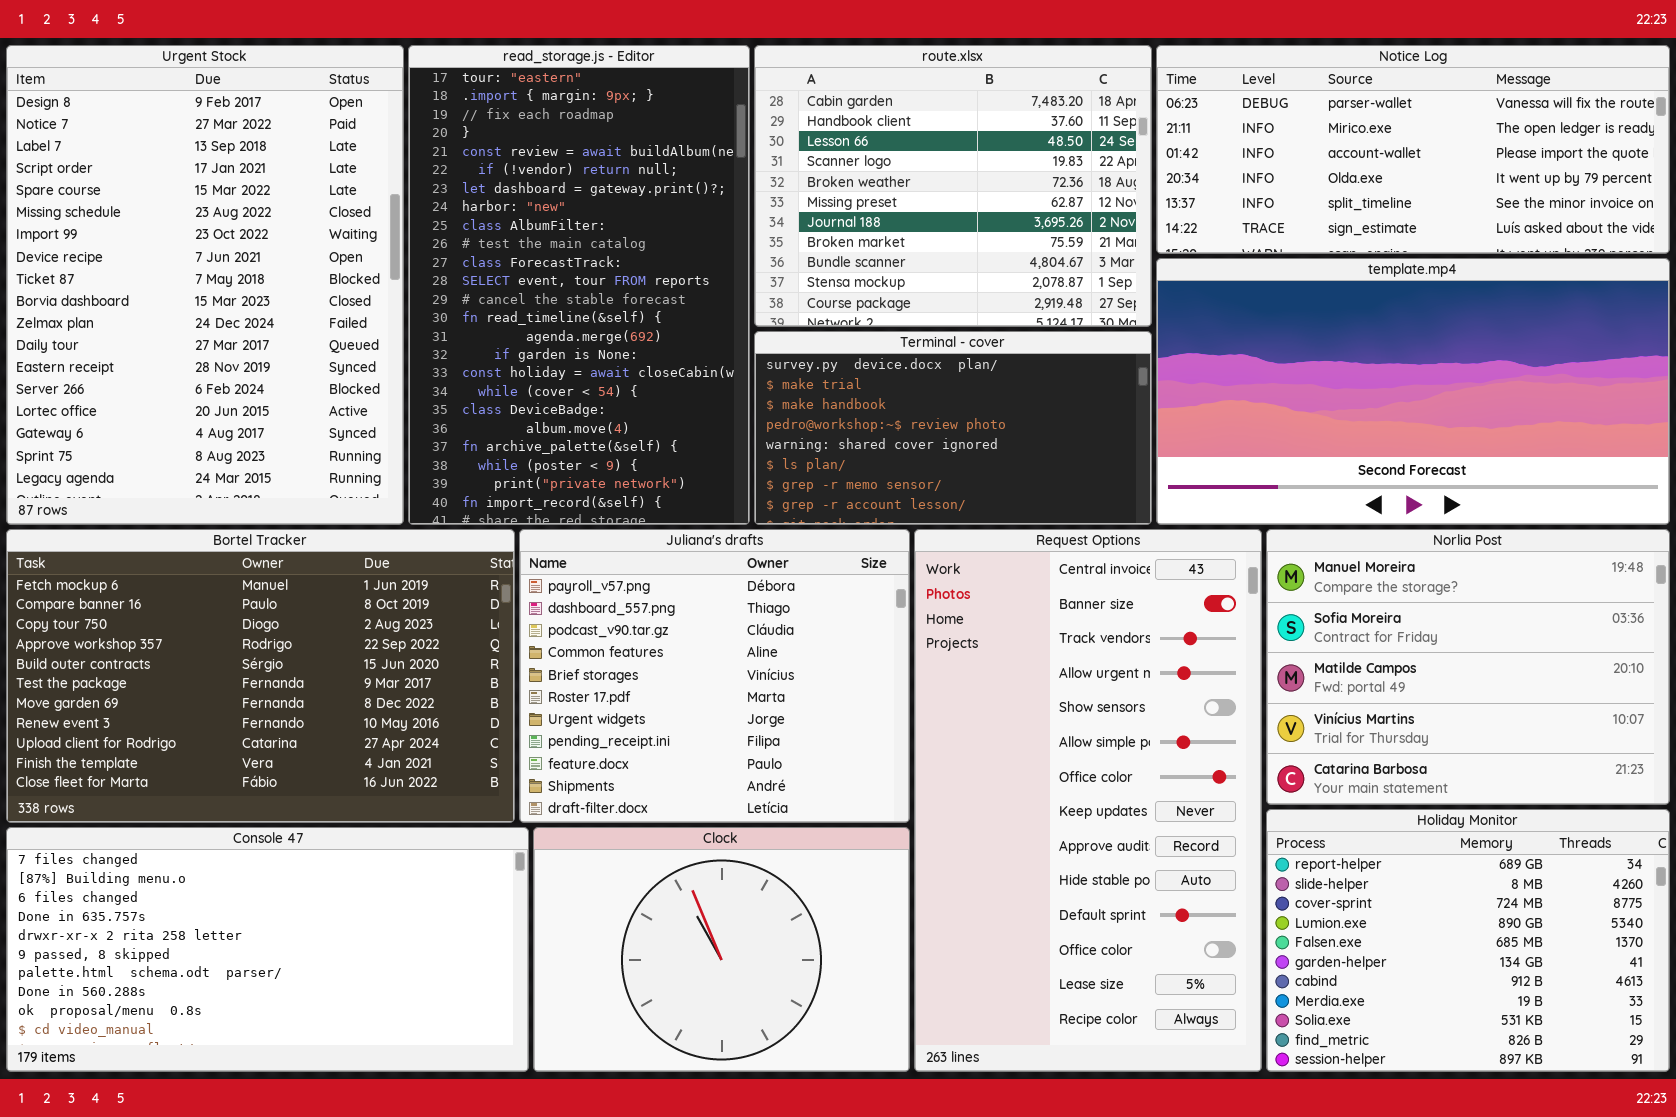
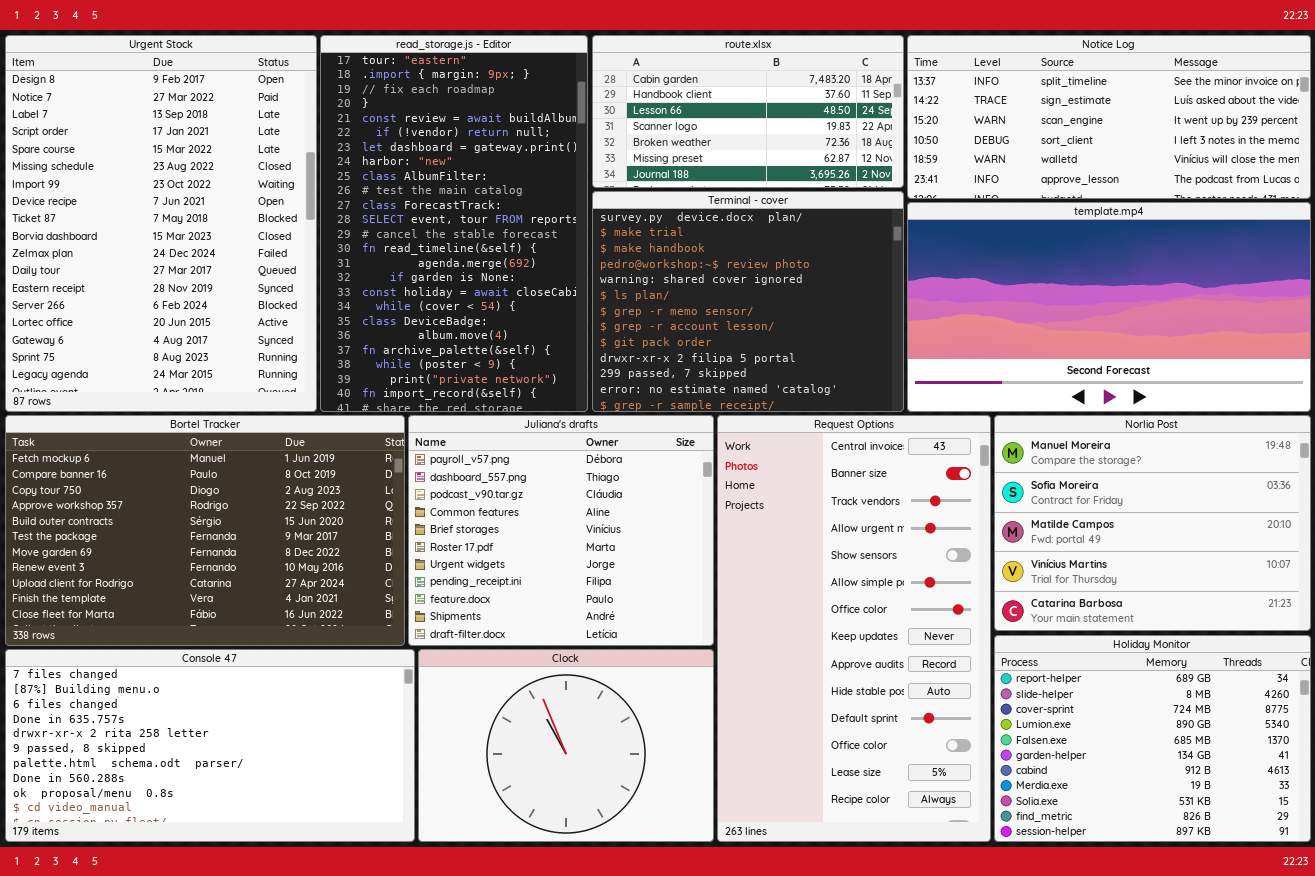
route.xlsx: [754,45,1152,327] -> [592,35,904,188], resized
Notice Log: [1156,45,1670,254] -> [907,35,1311,199], scrolled down 4 rows
Terminal - cover: [754,331,1152,525] -> [592,191,904,412], resized

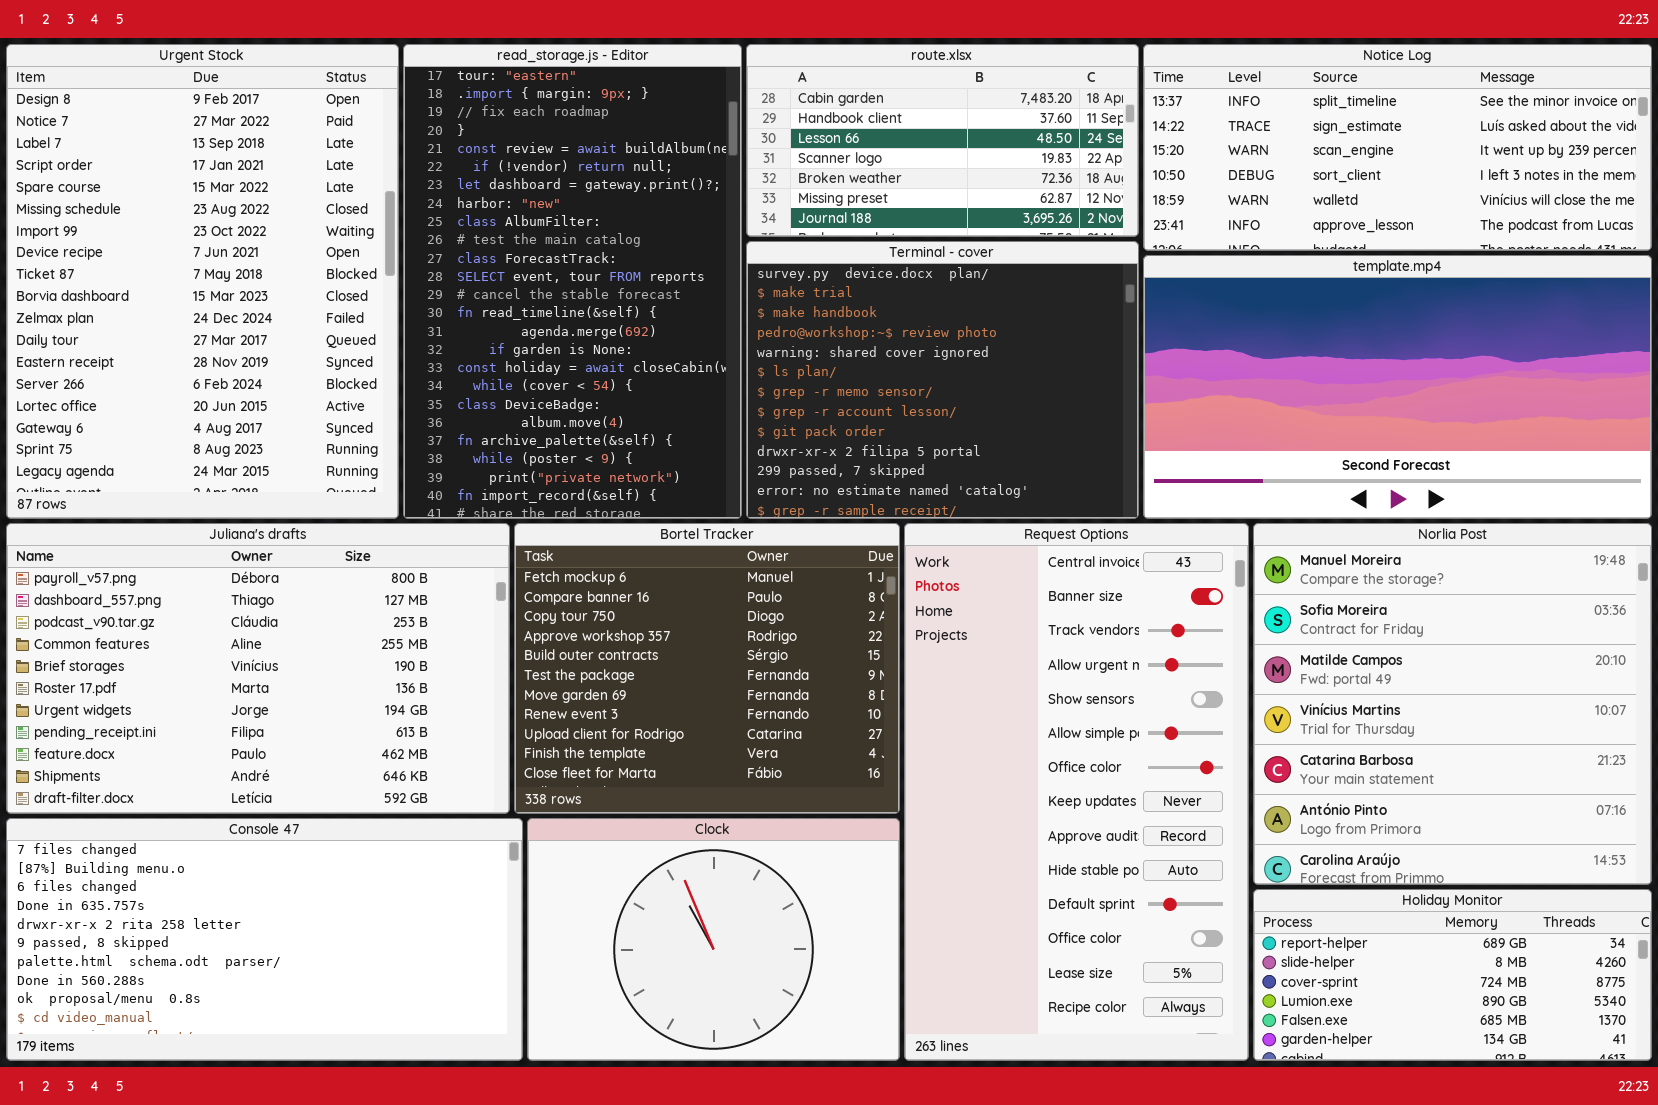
Bortel Tracker: [5,415,405,646] -> [514,523,900,814], moved, resized
Juliana's drafts: [408,415,714,646] -> [6,523,510,814], moved, resized
Norlia Post: [994,415,1311,631] -> [1253,523,1652,885], resized
Holiday Monitor: [994,635,1311,842] -> [1253,889,1652,1061], resized

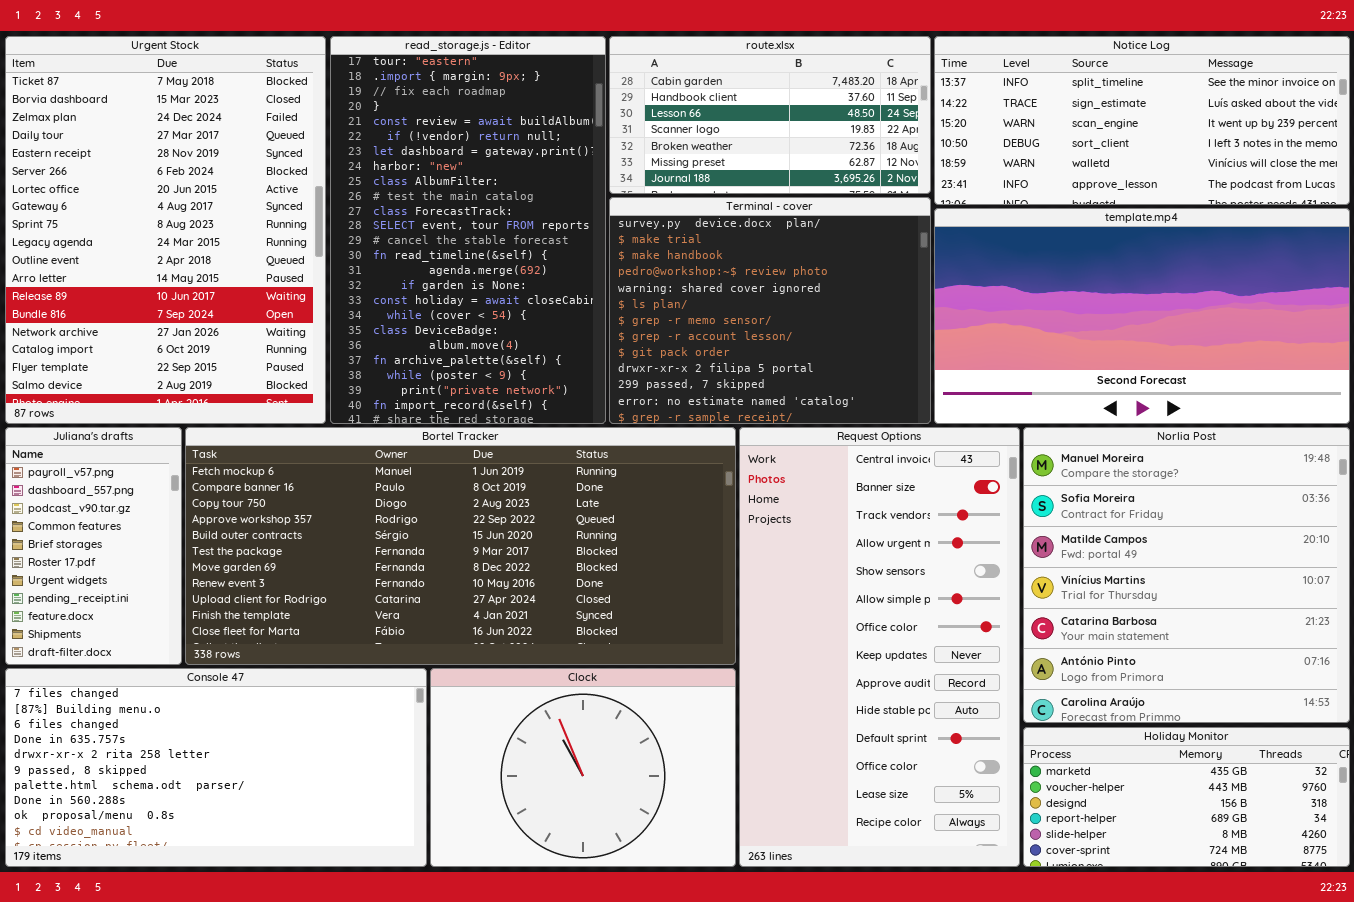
Urgent Stock: [6,44,399,519] -> [5,36,326,424], scrolled down 8 rows
Juliana's drafts: [6,523,510,814] -> [5,427,182,665], resized
Bortel Tracker: [514,523,900,814] -> [185,427,736,665], resized
Holiday Monitor: [1253,889,1652,1061] -> [1023,727,1350,867], scrolled up 3 rows

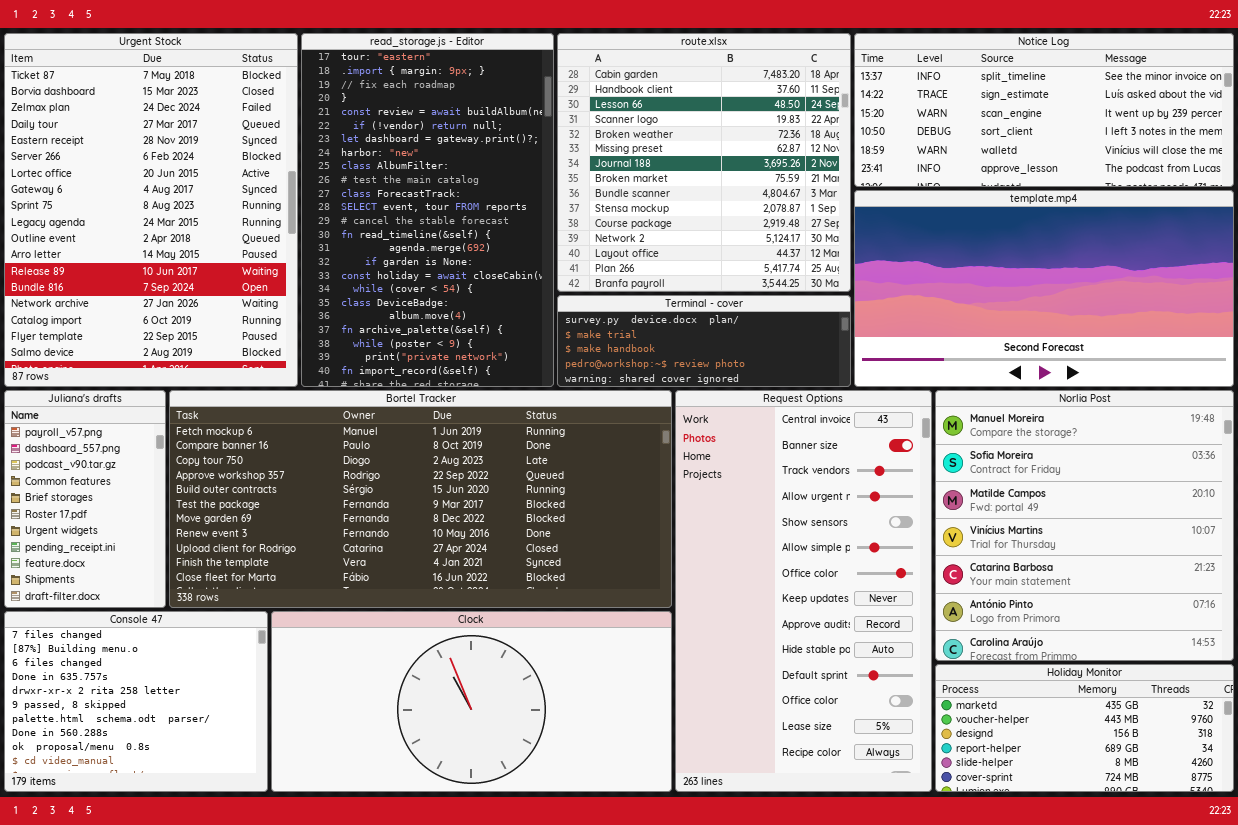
route.xlsx: [609,36,931,194] -> [557,33,851,292], resized
Terminal - cover: [609,197,931,424] -> [557,295,851,387], resized
Console 47: [5,668,427,867] -> [4,611,268,792], resized
Clock: [430,668,736,867] -> [271,611,672,792], resized

